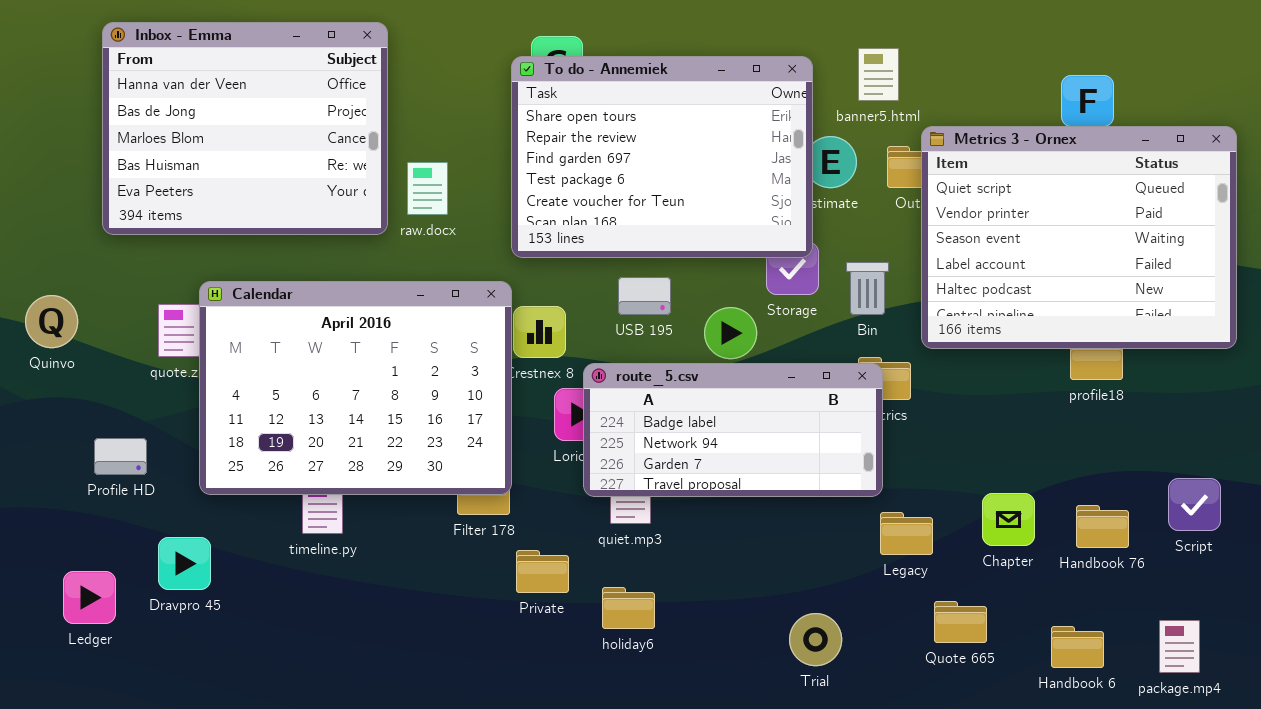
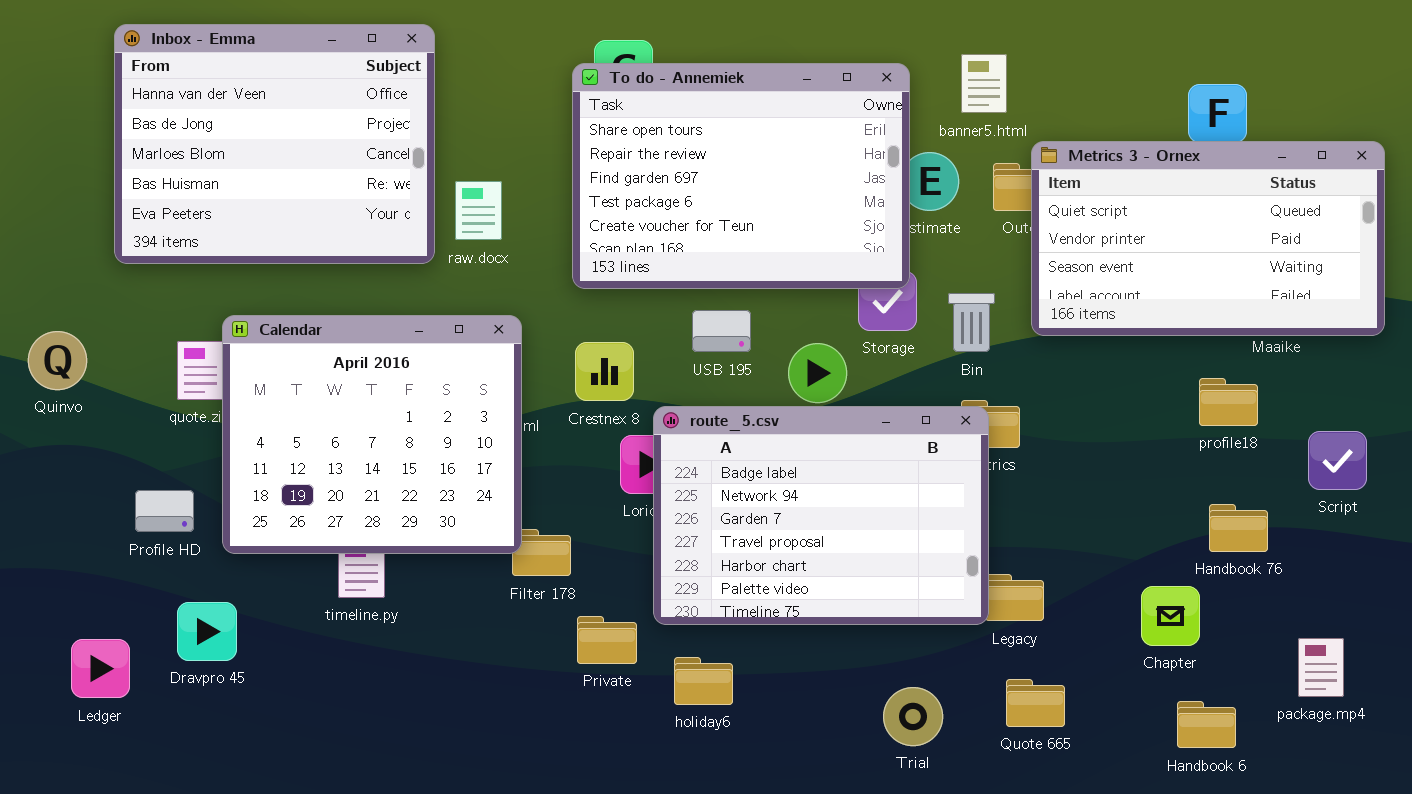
Metrics 3 - Ornex: [921,126,1237,349] -> [1031,141,1385,336], resized
Calendar: [199,281,512,495] -> [222,315,522,554], resized
route_5.csv: [583,363,883,497] -> [653,406,989,625], resized
Profile HD: [94,438,147,475] -> [135,490,194,532], moved
Script: [1168,478,1221,531] -> [1308,431,1367,490], moved
Chapter: [982,493,1035,546] -> [1141,586,1200,646], moved
Handbook 76: [1076,505,1129,548] -> [1209,504,1268,552], moved
Quote 665: [934,601,987,643] -> [1006,679,1065,727], moved
package.mp4: [1159,620,1200,673] -> [1298,638,1344,697], moved

